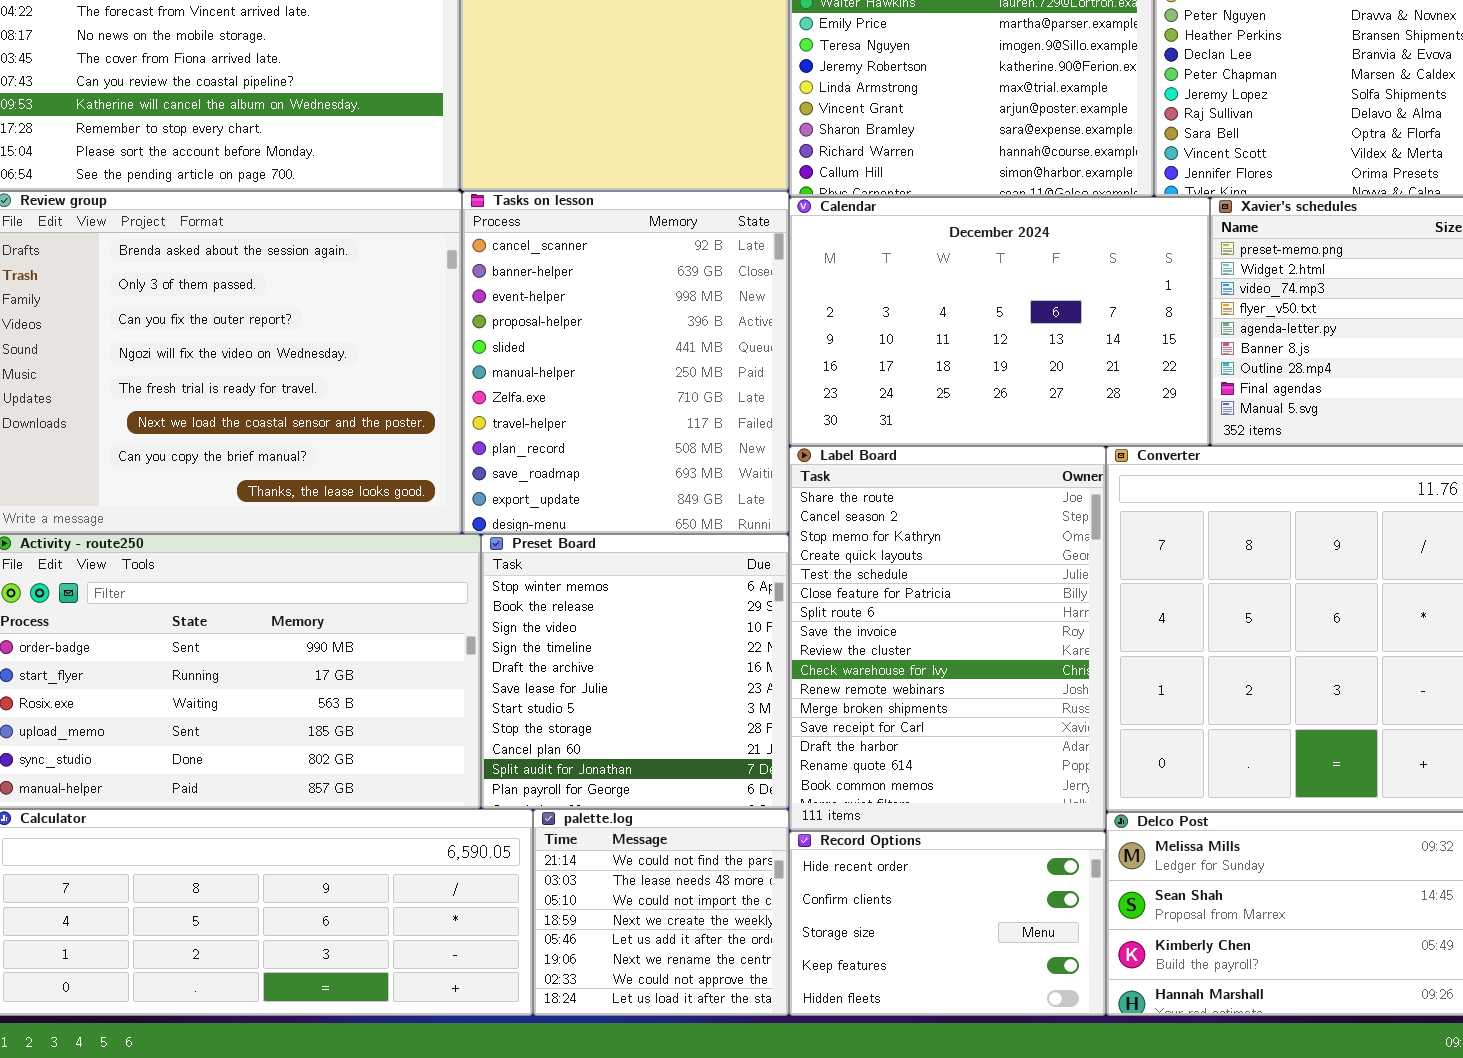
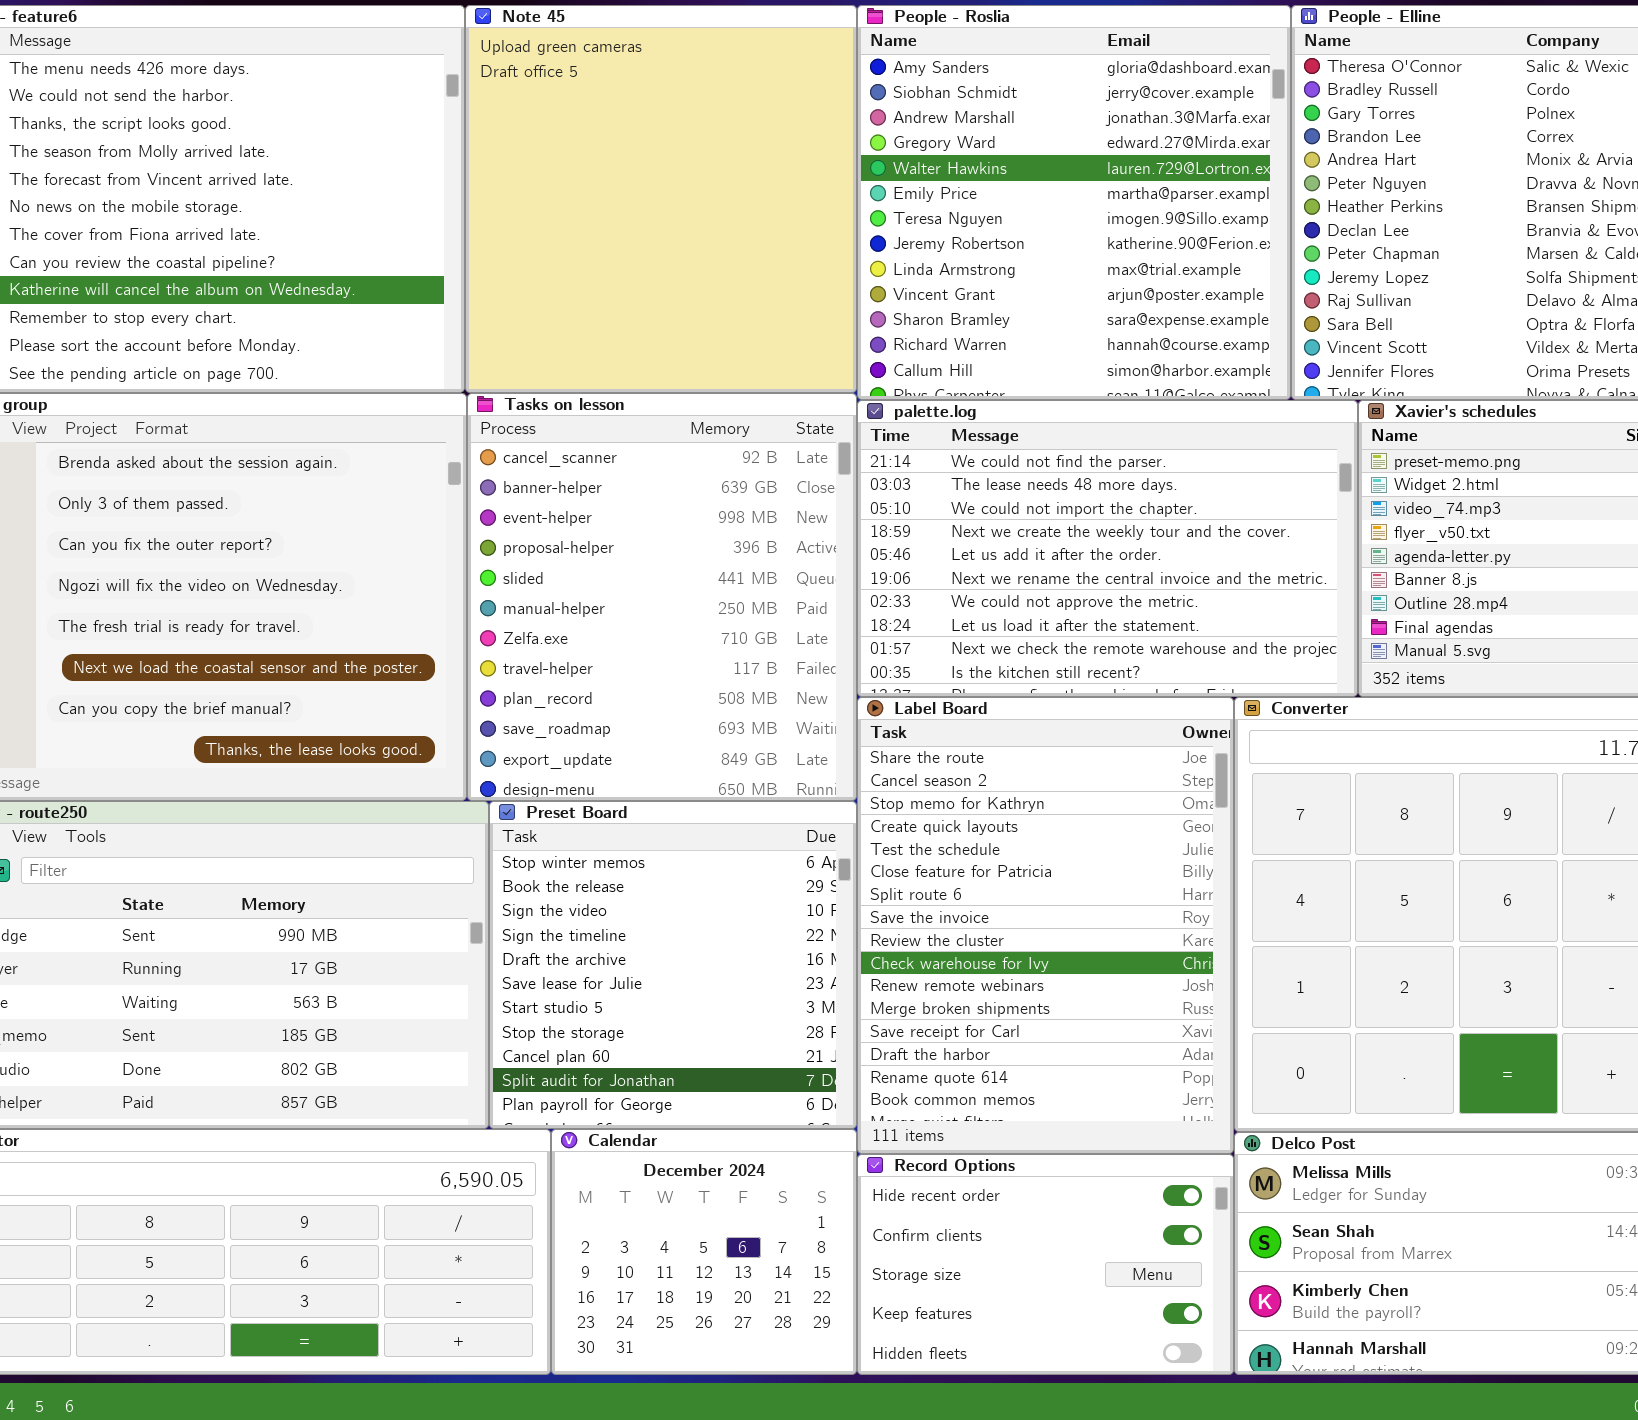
Calendar: [789,197,1210,446] -> [551,1129,857,1375], moved, resized
palette.log: [533,809,789,1016] -> [857,400,1358,697], moved, resized

